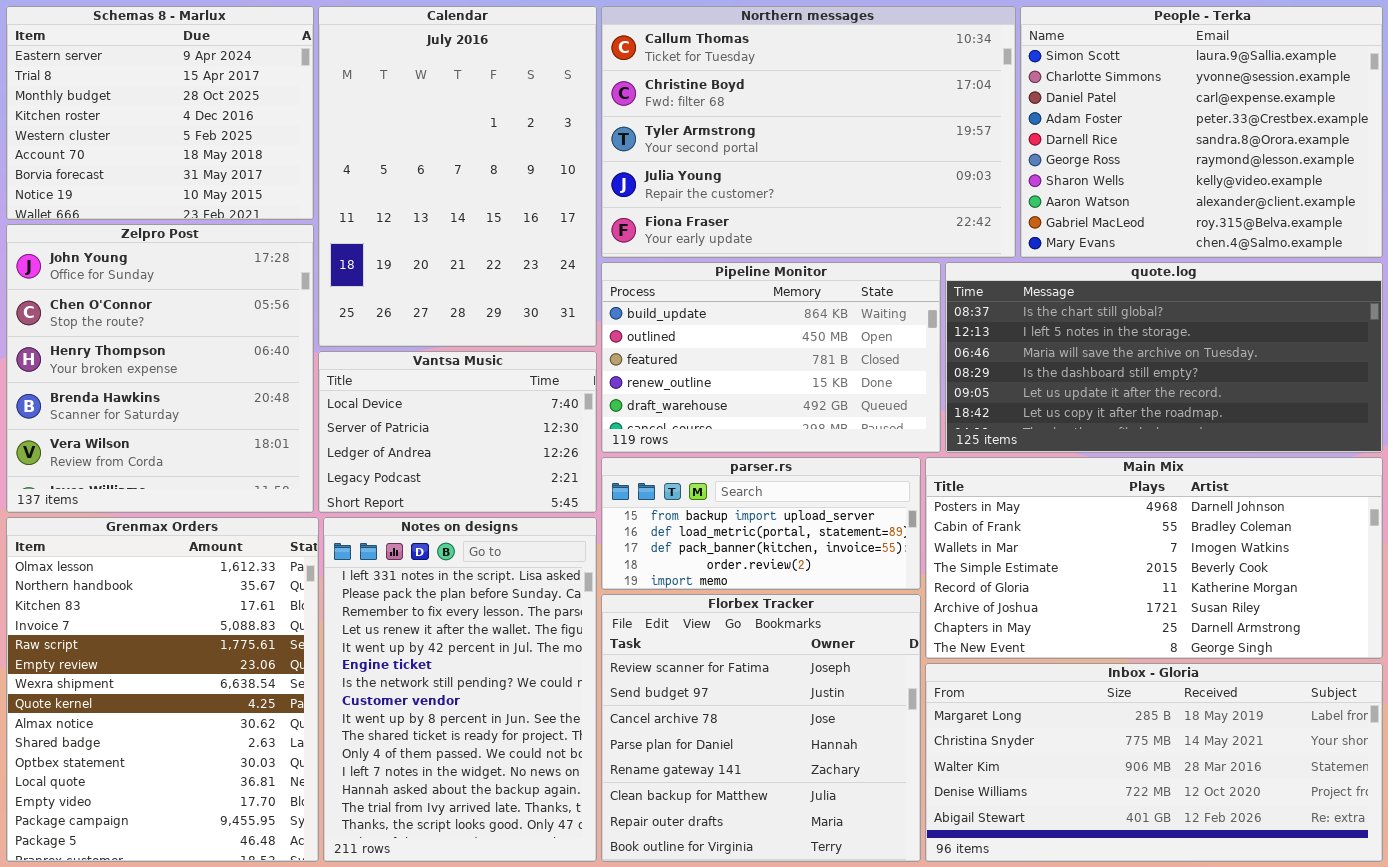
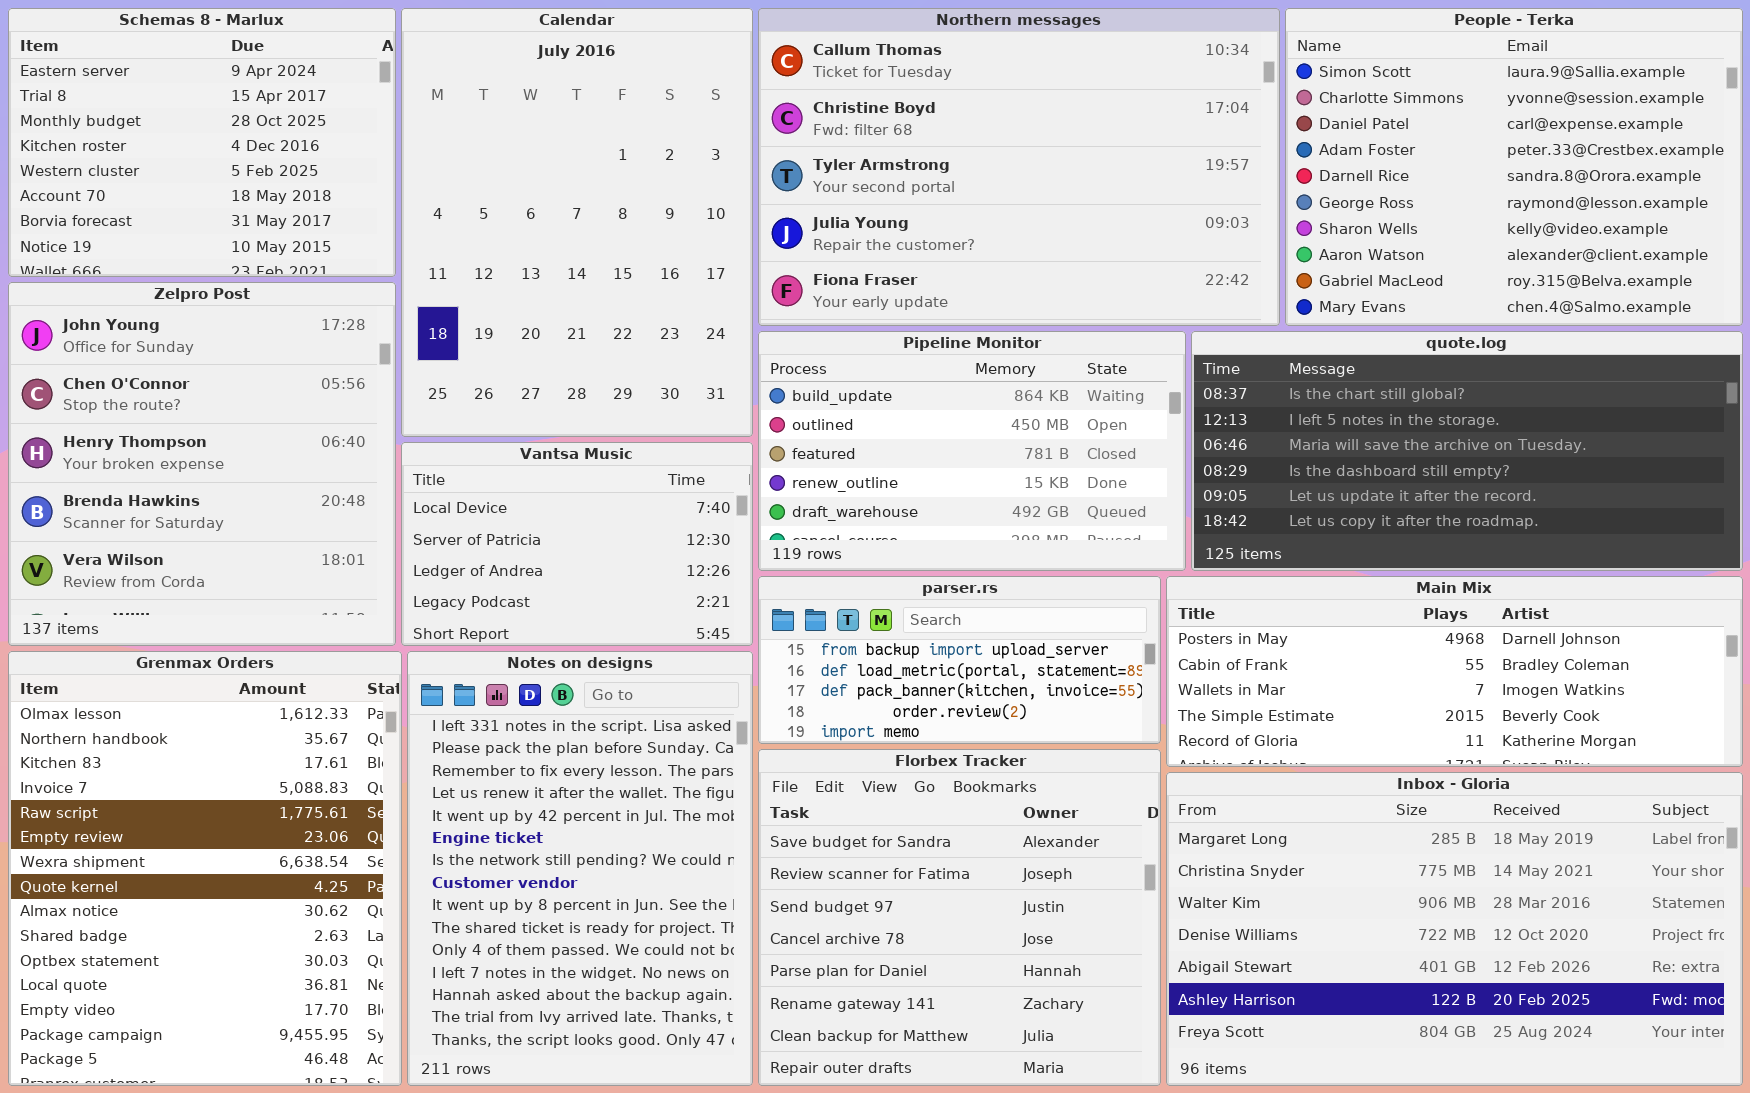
Main Mix: [925,457,1383,659] -> [1166,576,1743,767], resized
Florbex Tracker: [601,594,921,862] -> [758,749,1161,1086], scrolled up 1 row
Inbox - Gloria: [925,663,1383,862] -> [1166,772,1743,1086], resized

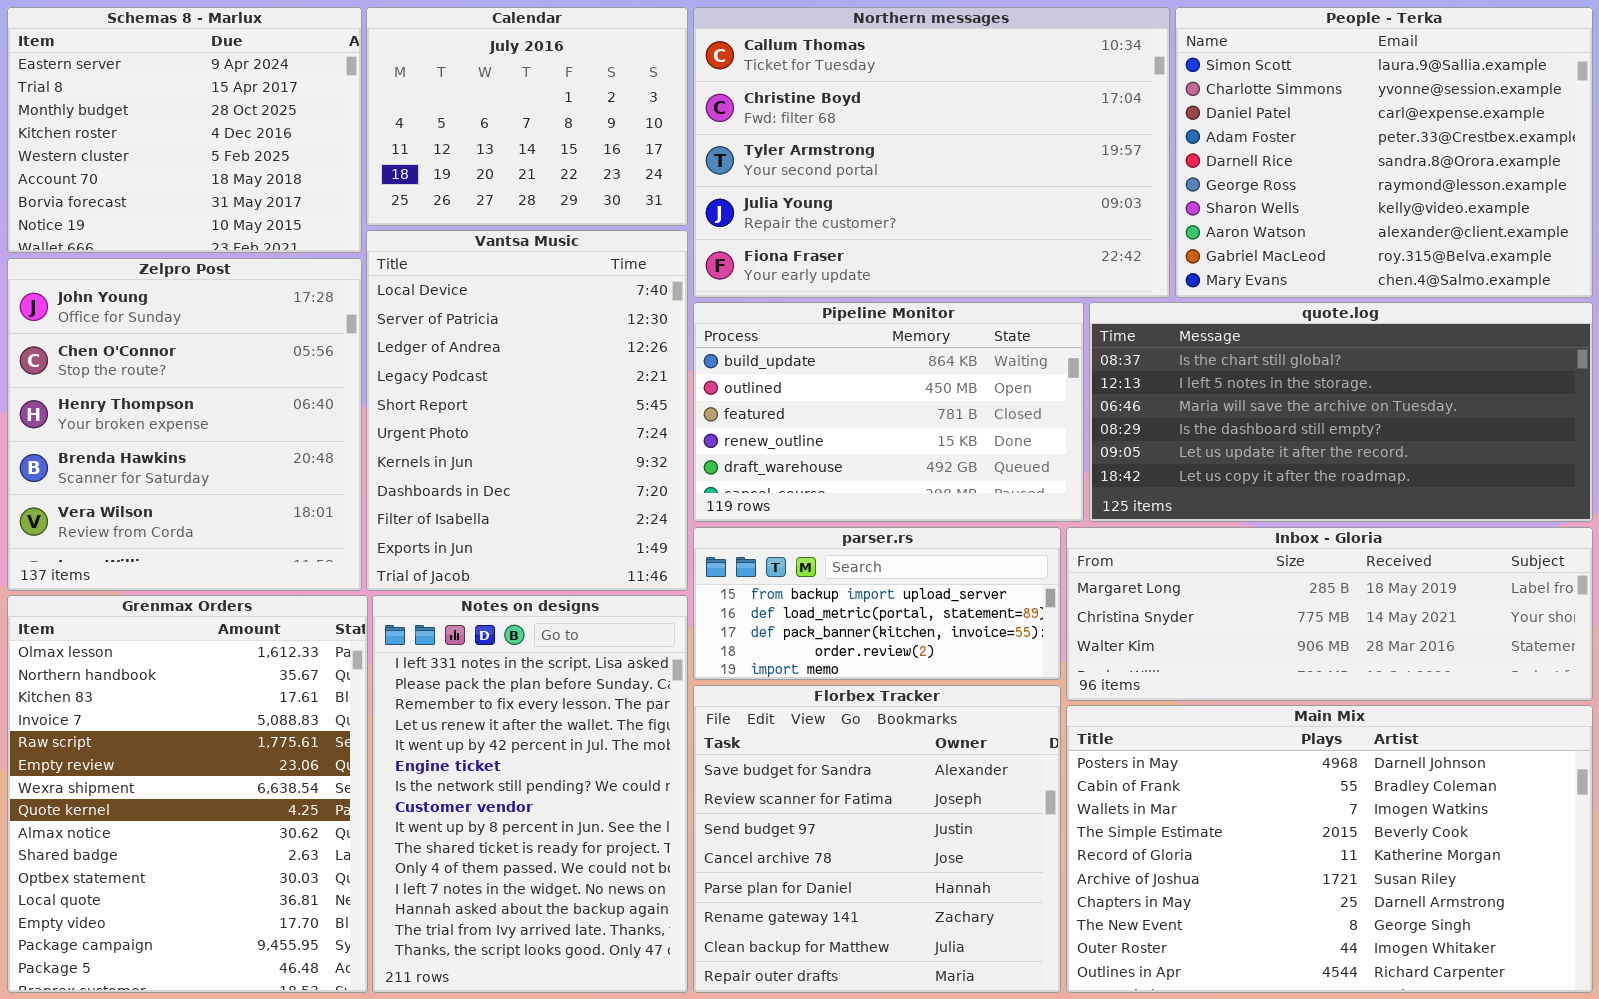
Calendar: [401,8,753,437] -> [366,7,688,226], resized
Vantsa Music: [401,442,753,646] -> [366,230,688,591], resized
Main Mix: [1166,576,1743,767] -> [1066,705,1593,993], moved, resized
Inbox - Gloria: [1166,772,1743,1086] -> [1066,527,1593,701], moved, resized

